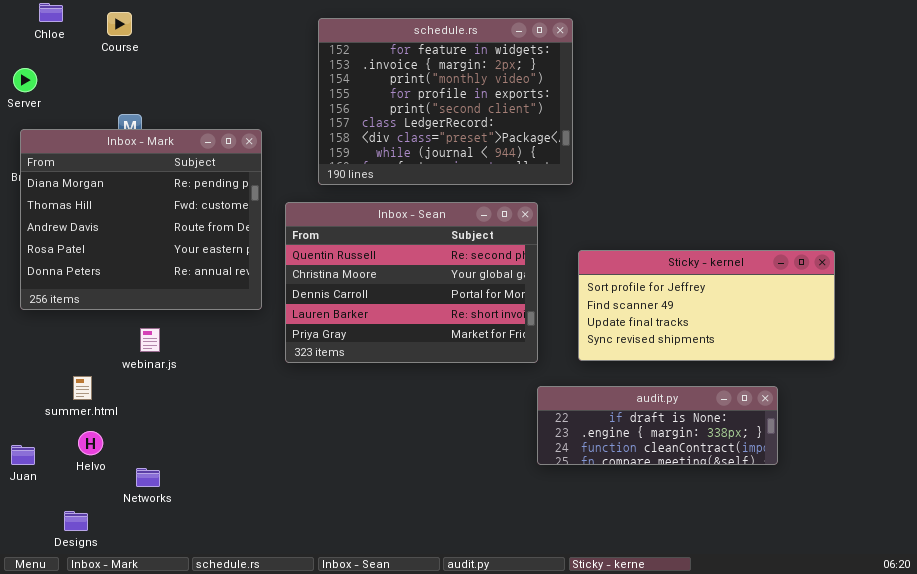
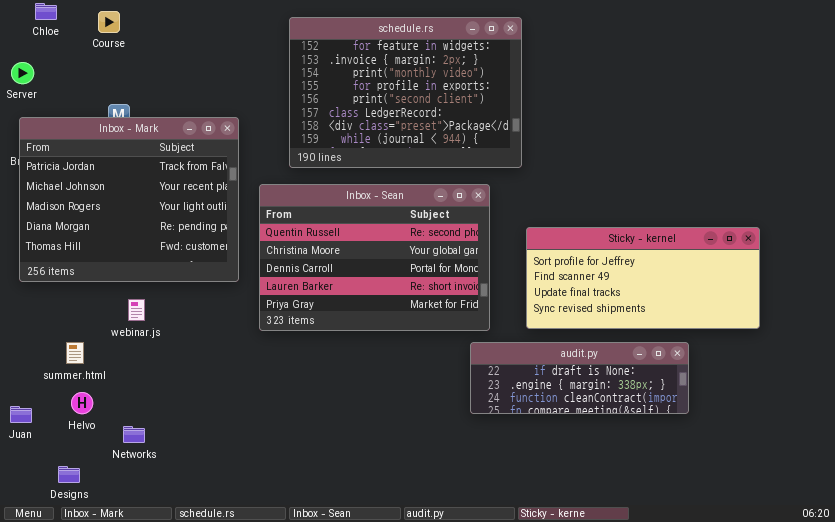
Inbox - Mark: [20,129,262,310] -> [19,117,239,282], scrolled up 3 rows
audit.py: [537,386,778,465] -> [470,342,689,414], moved

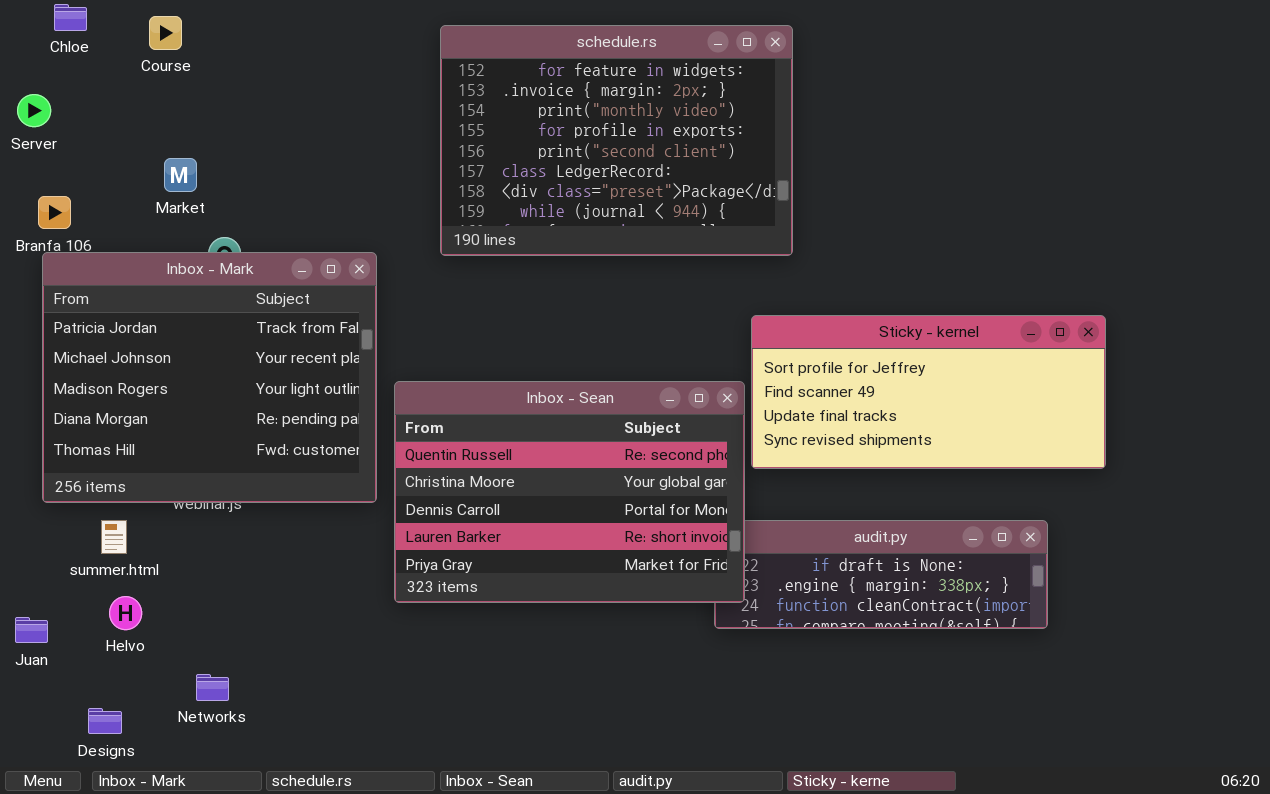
Inbox - Mark: [19,117,239,282] -> [42,252,377,503], moved
Inbox - Sean: [259,184,490,331] -> [394,381,745,603], moved
Sticky - kernel: [526,227,760,329] -> [751,315,1106,469], moved
Networks: [123,426,145,443] -> [196,674,229,701], moved

